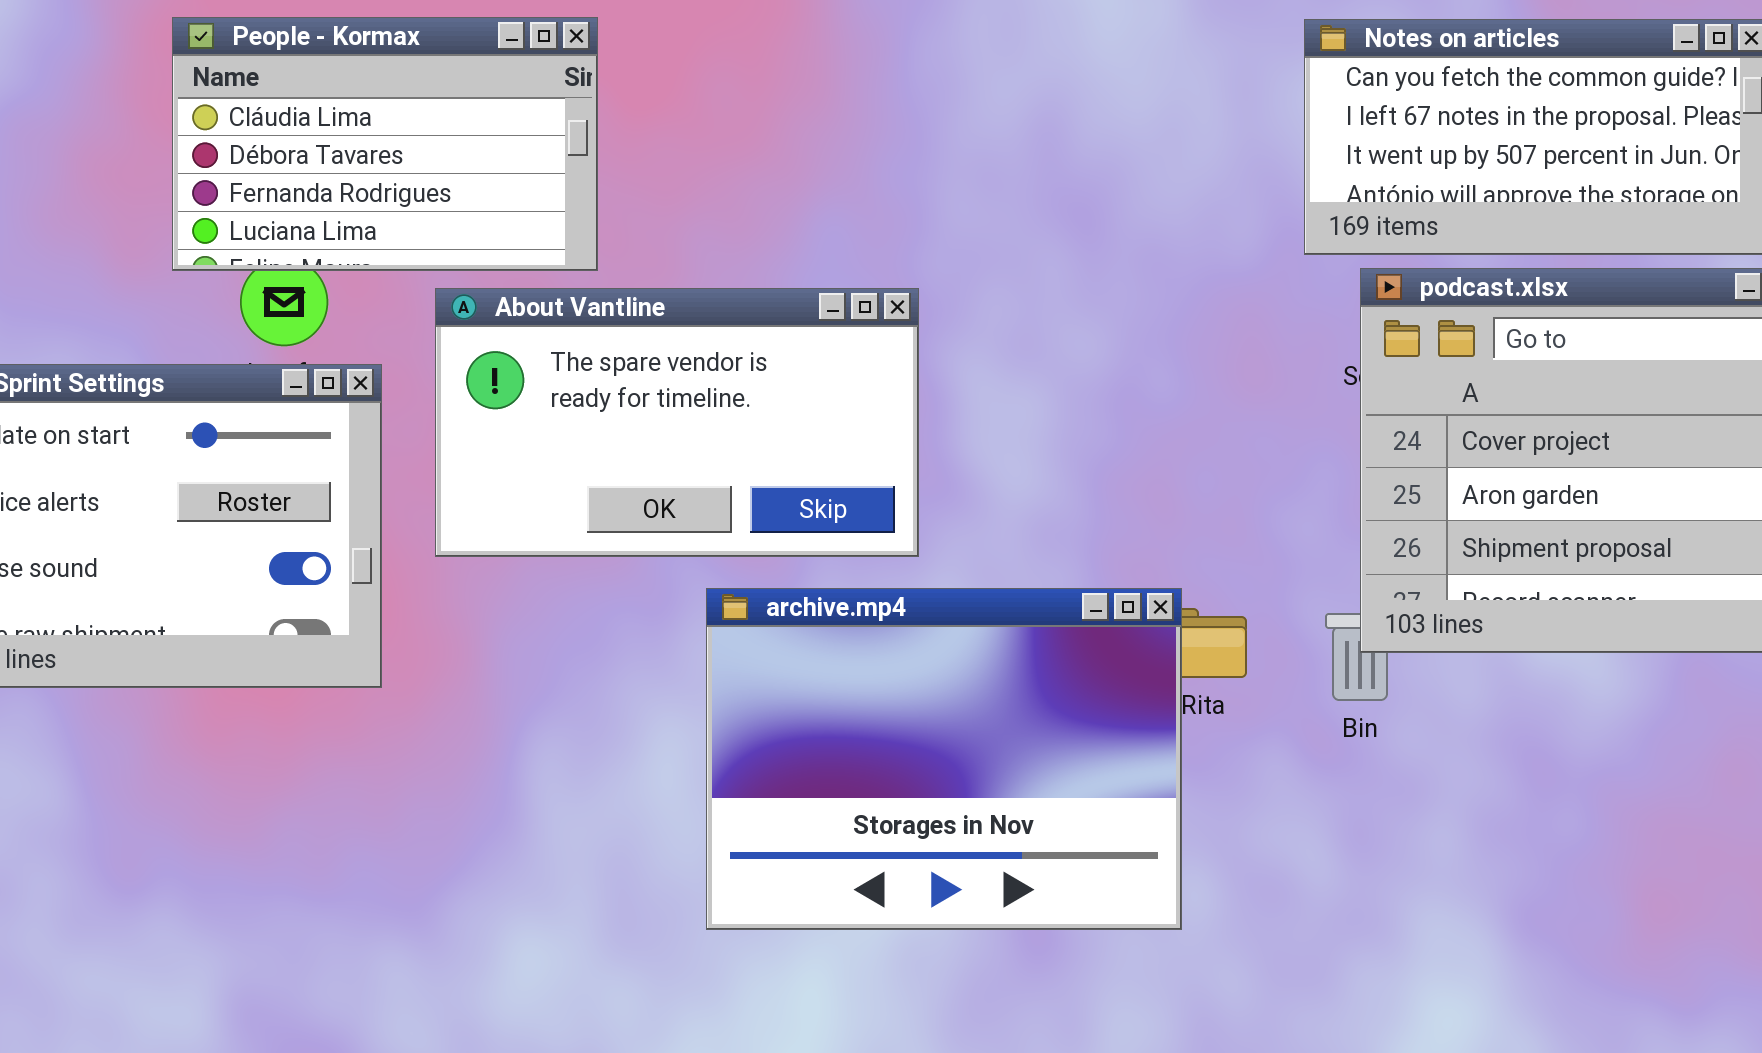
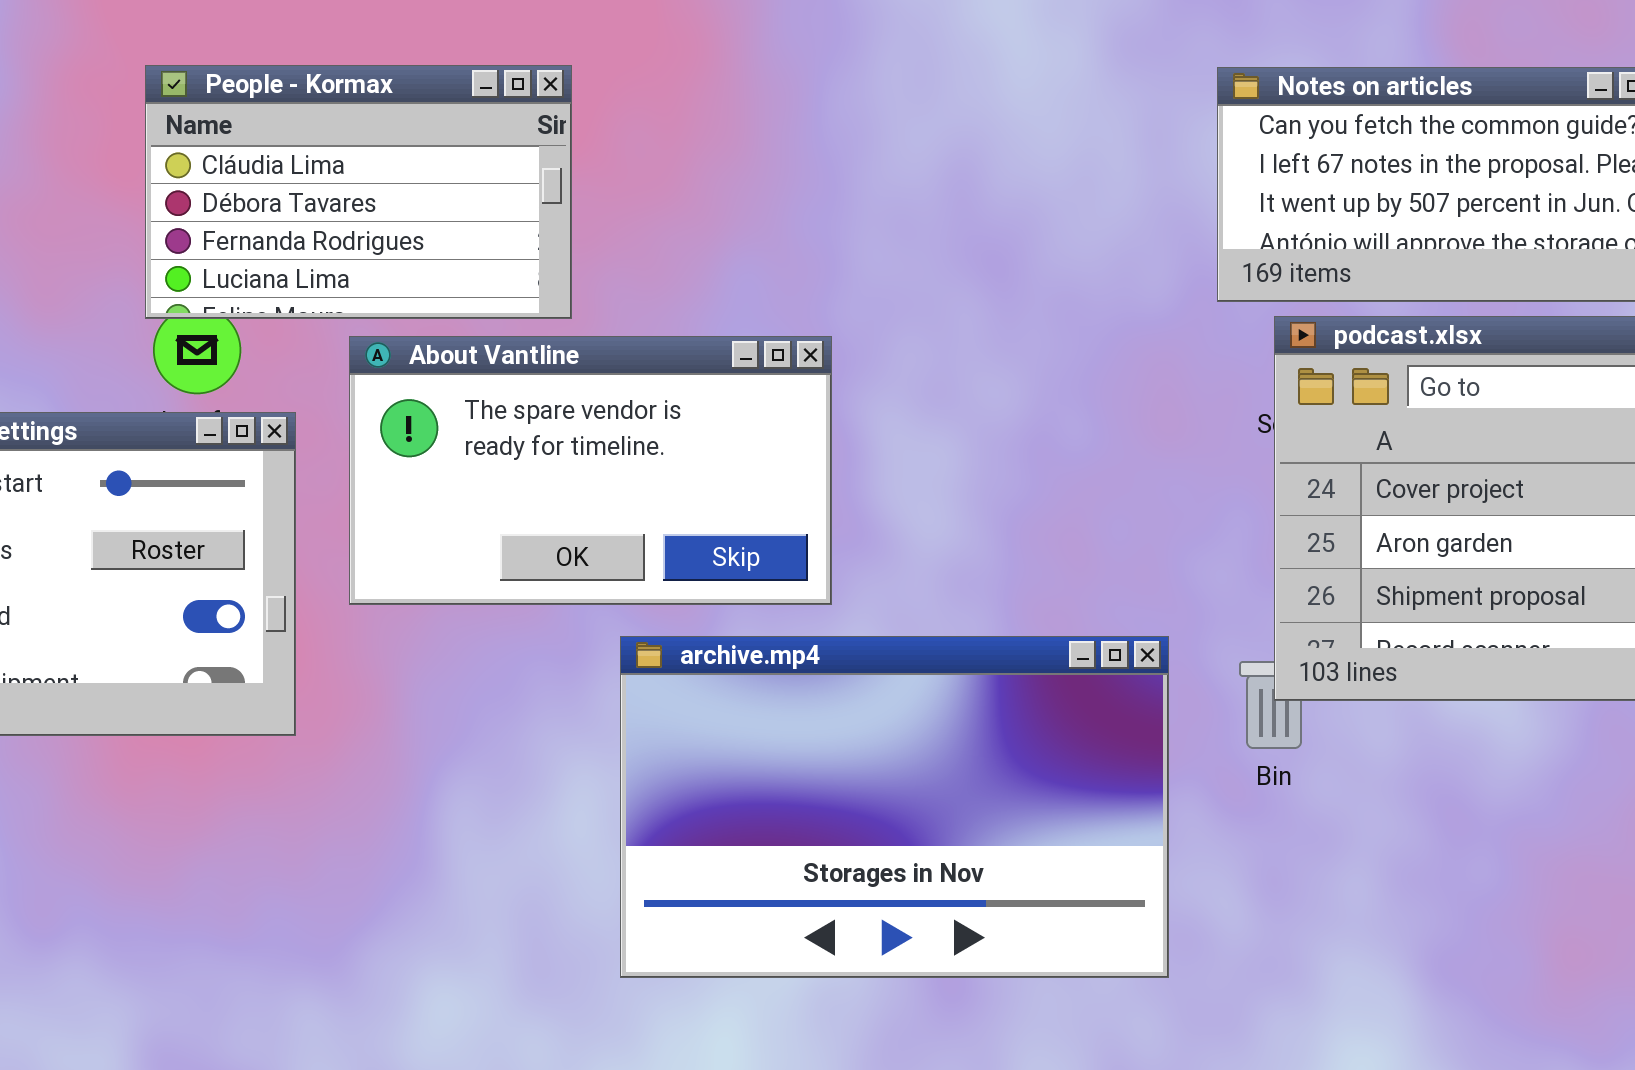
People - Kormax: [172,17,598,271] -> [145,65,572,319], moved
archive.mp4: [706,588,1182,930] -> [620,636,1169,978], resized

